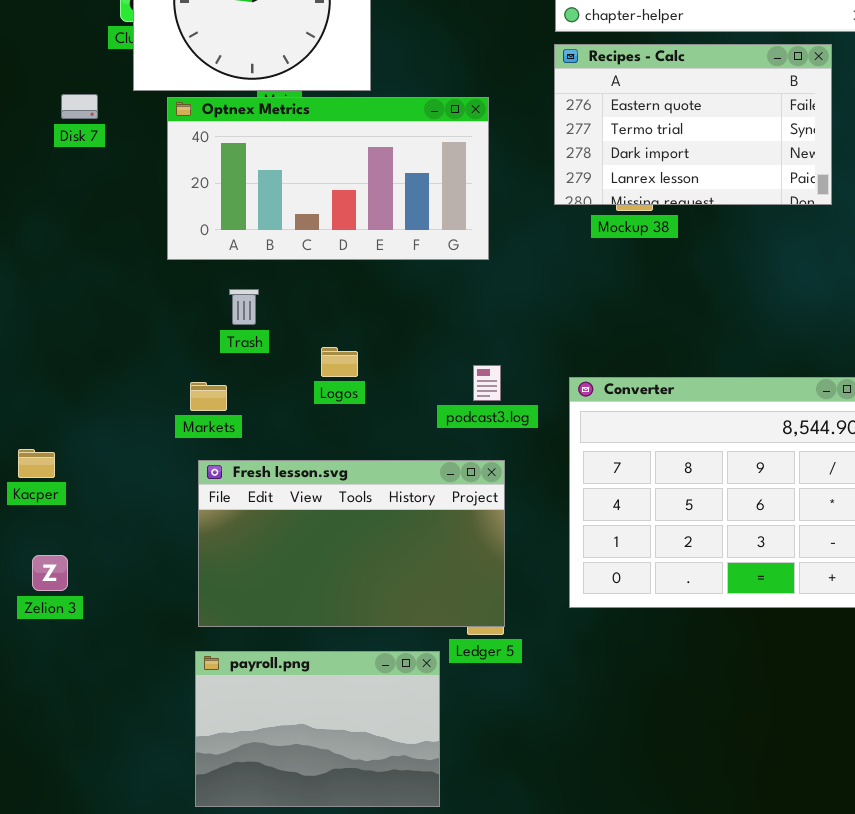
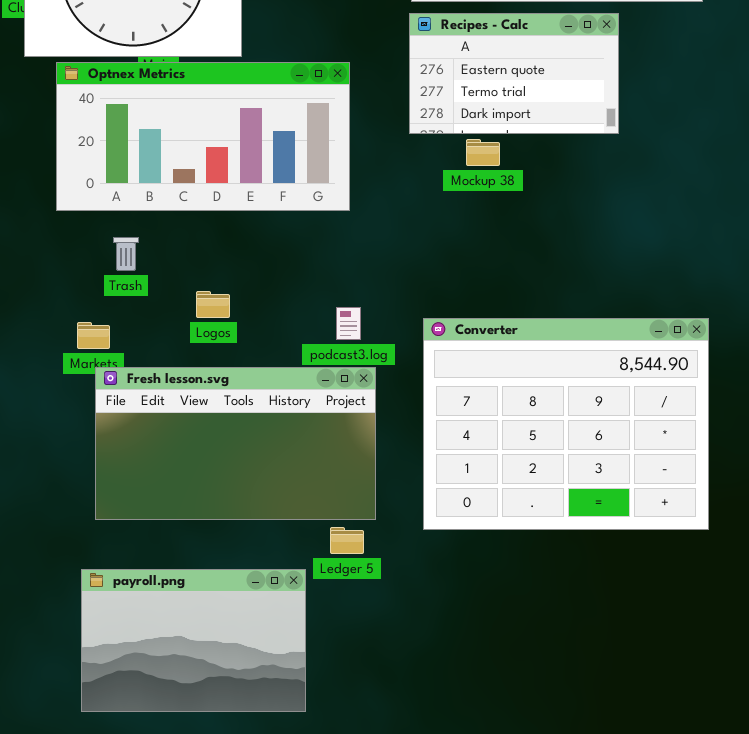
Recipes - Calc: [554,44,832,205] -> [409,13,619,134], resized
Fresh lesson.svg: [198,460,505,627] -> [95,367,376,520], moved

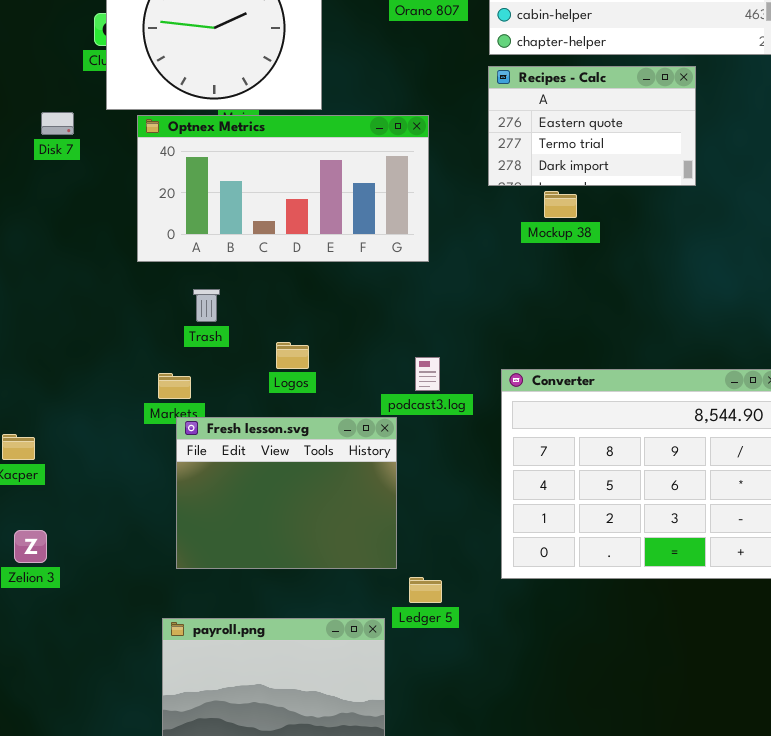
Fresh lesson.svg: [95,367,376,520] -> [176,417,397,569], resized

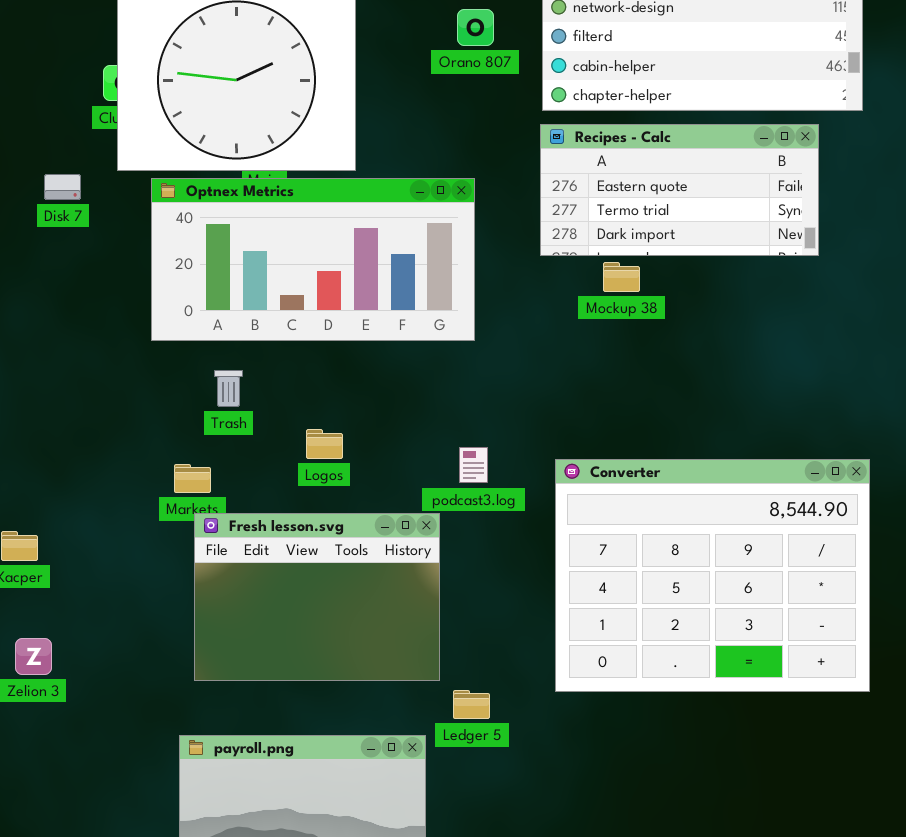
Recipes - Calc: [488,66,696,186] -> [540,124,819,256], resized

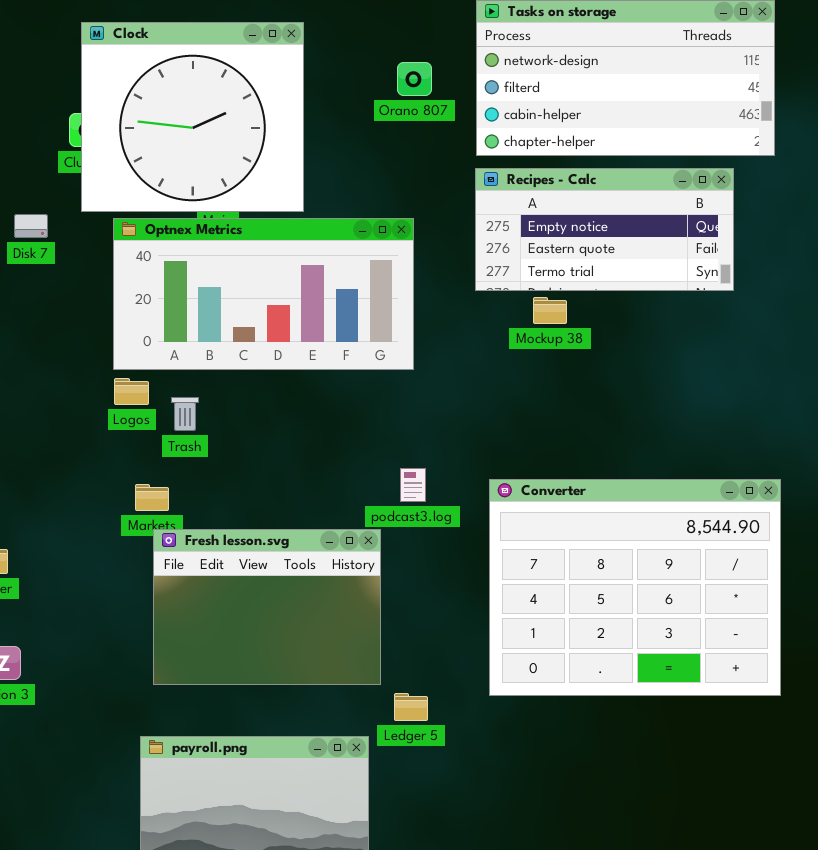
Recipes - Calc: [540,124,819,256] -> [475,168,734,291], scrolled up 1 row
Logos: [306,429,343,459] -> [114,378,149,405], moved

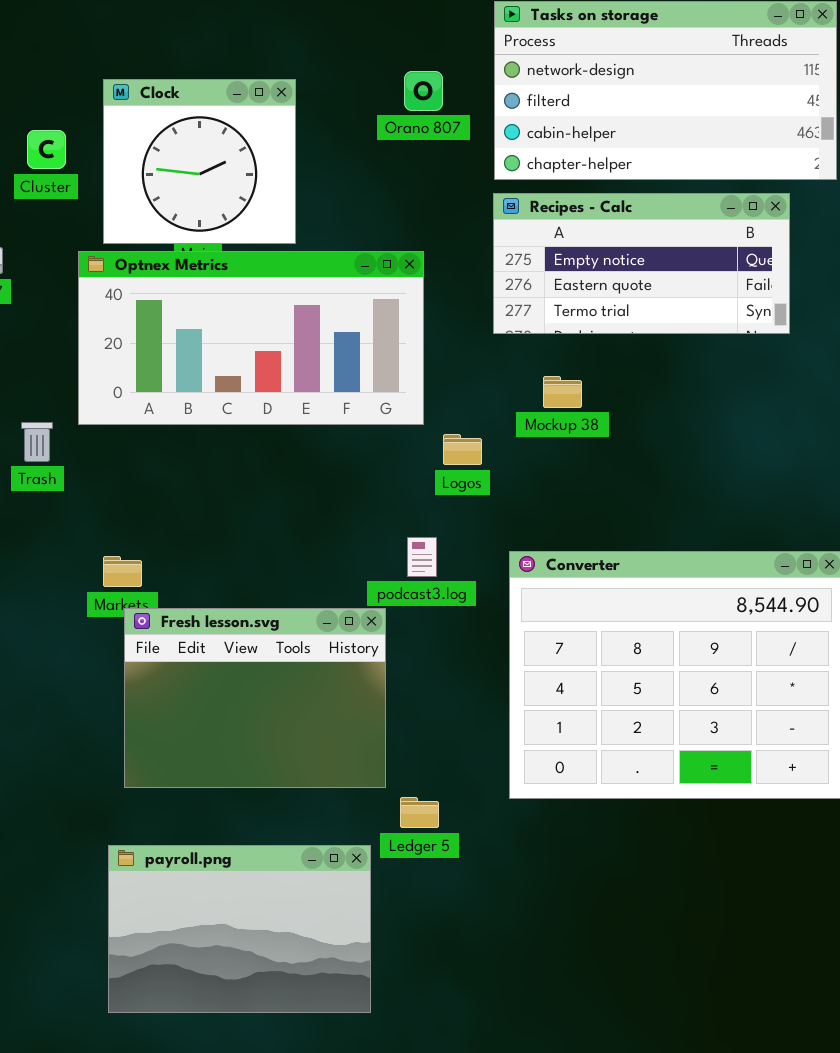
Clock: [81,22,304,212] -> [103,79,296,244], resized
Mockup 38: [533,297,567,324] -> [543,376,582,408], moved
Logos: [114,378,149,405] -> [443,434,482,465], moved
Trash: [171,397,199,431] -> [21,422,53,462], moved

